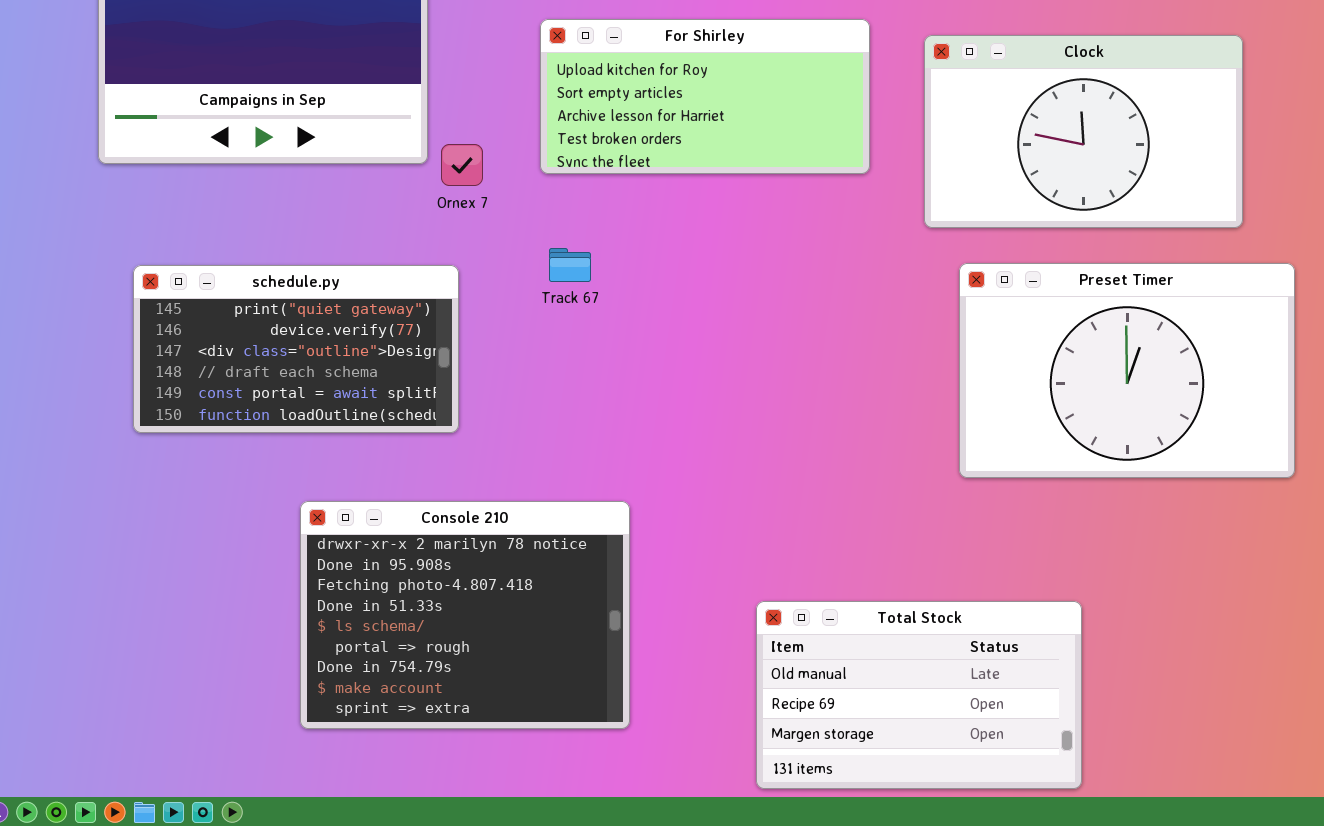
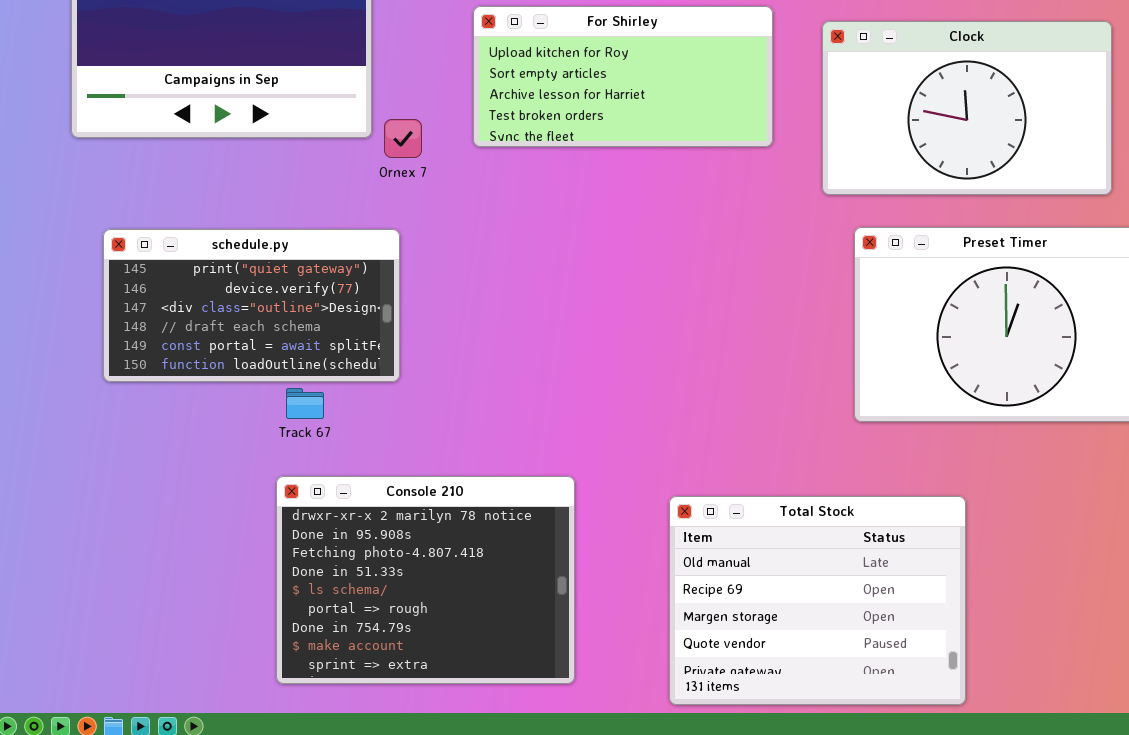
Track 67: [549,248,591,282] -> [286,388,324,419], moved
Console 210: [300,501,630,729] -> [276,476,575,684], moved
Total Stock: [756,601,1082,789] -> [669,496,966,705], resized

